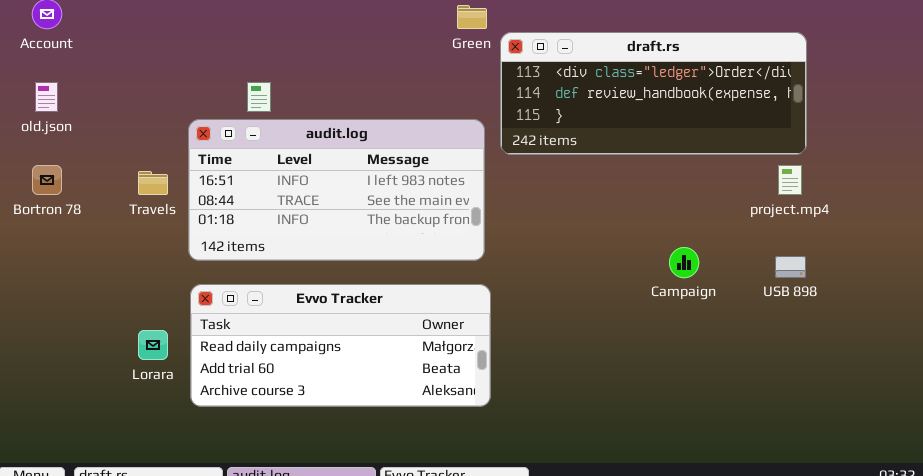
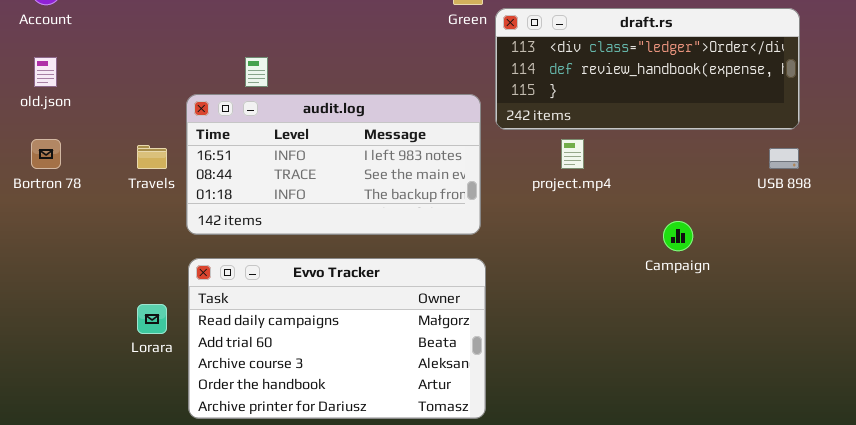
project.mp4: [778,165,802,195] -> [561,139,584,169], moved
USB 898: [775,256,806,278] -> [769,148,799,169], moved
Evvo Tracker: [190,284,491,407] -> [188,258,486,419], resized

